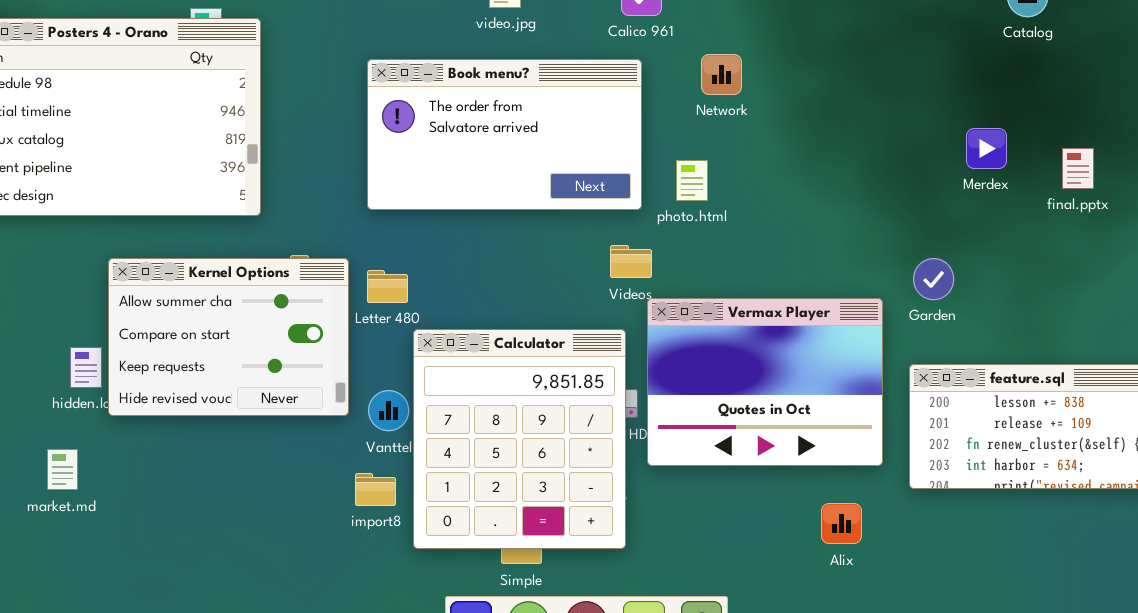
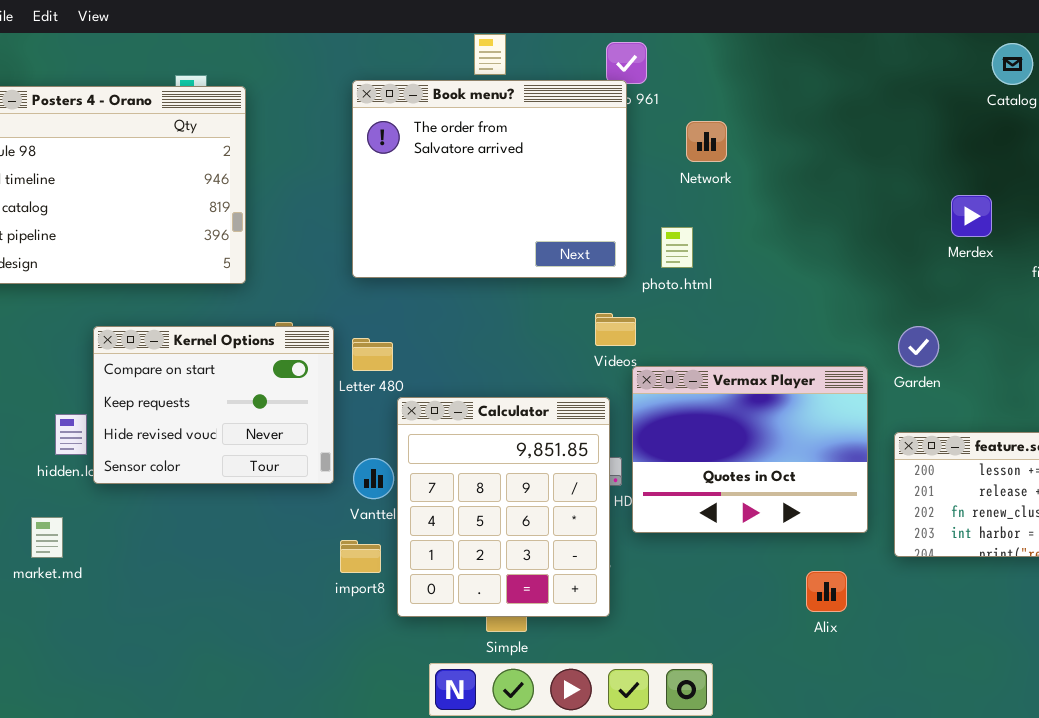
Book menu?: [367,59,642,210] -> [352,80,627,278], resized
Kernel Options: [108,258,349,416] -> [93,326,334,484], scrolled down 1 row

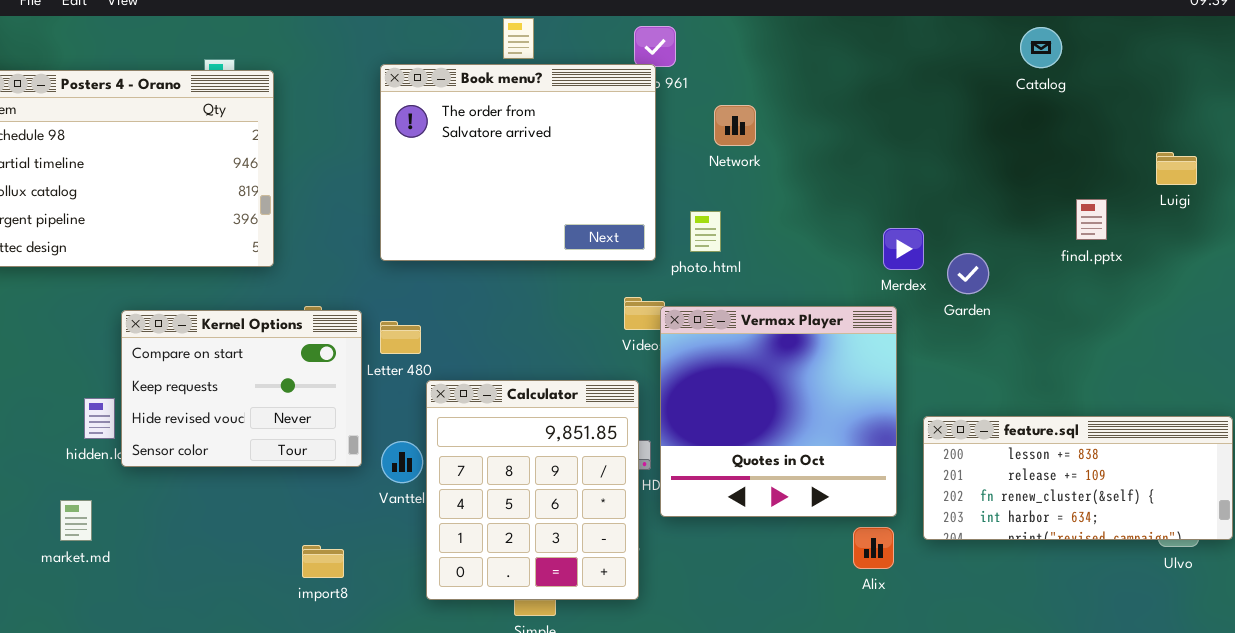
Merdex: [951,195,992,237] -> [883,228,924,270], moved
Garden: [898,326,939,367] -> [947,253,989,294], moved
Vermax Player: [632,366,868,533] -> [660,306,897,517], resized
import8: [340,540,381,573] -> [302,545,344,578], moved
Alix: [806,571,847,612] -> [853,527,894,569], moved

